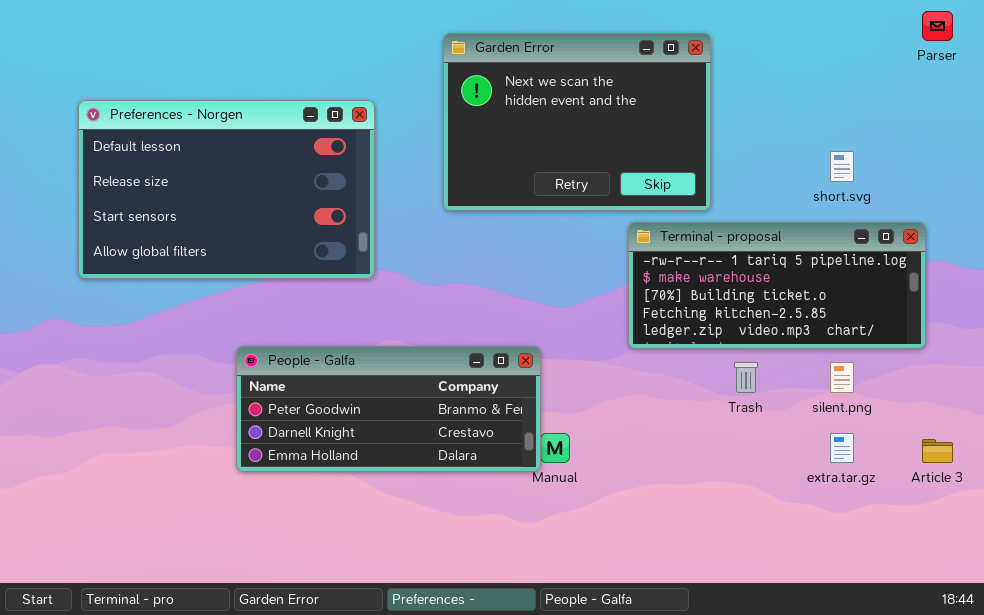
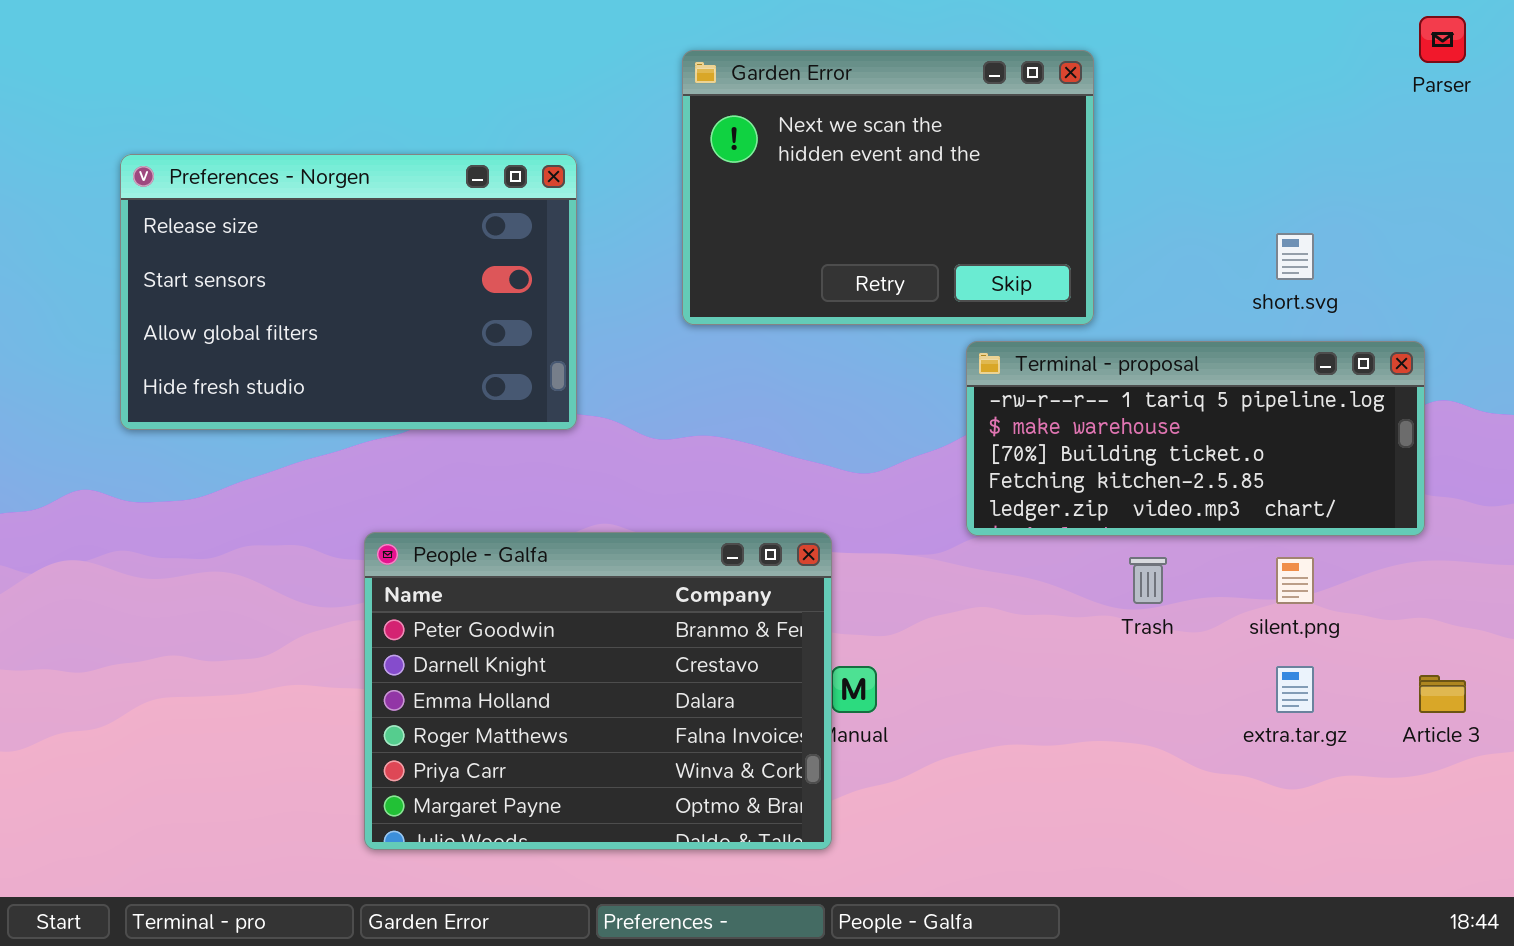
Preferences - Norgen: [78,100,375,279] -> [120,154,577,430], scrolled down 1 row
People - Galfa: [236,346,541,472] -> [364,532,832,850], resized

